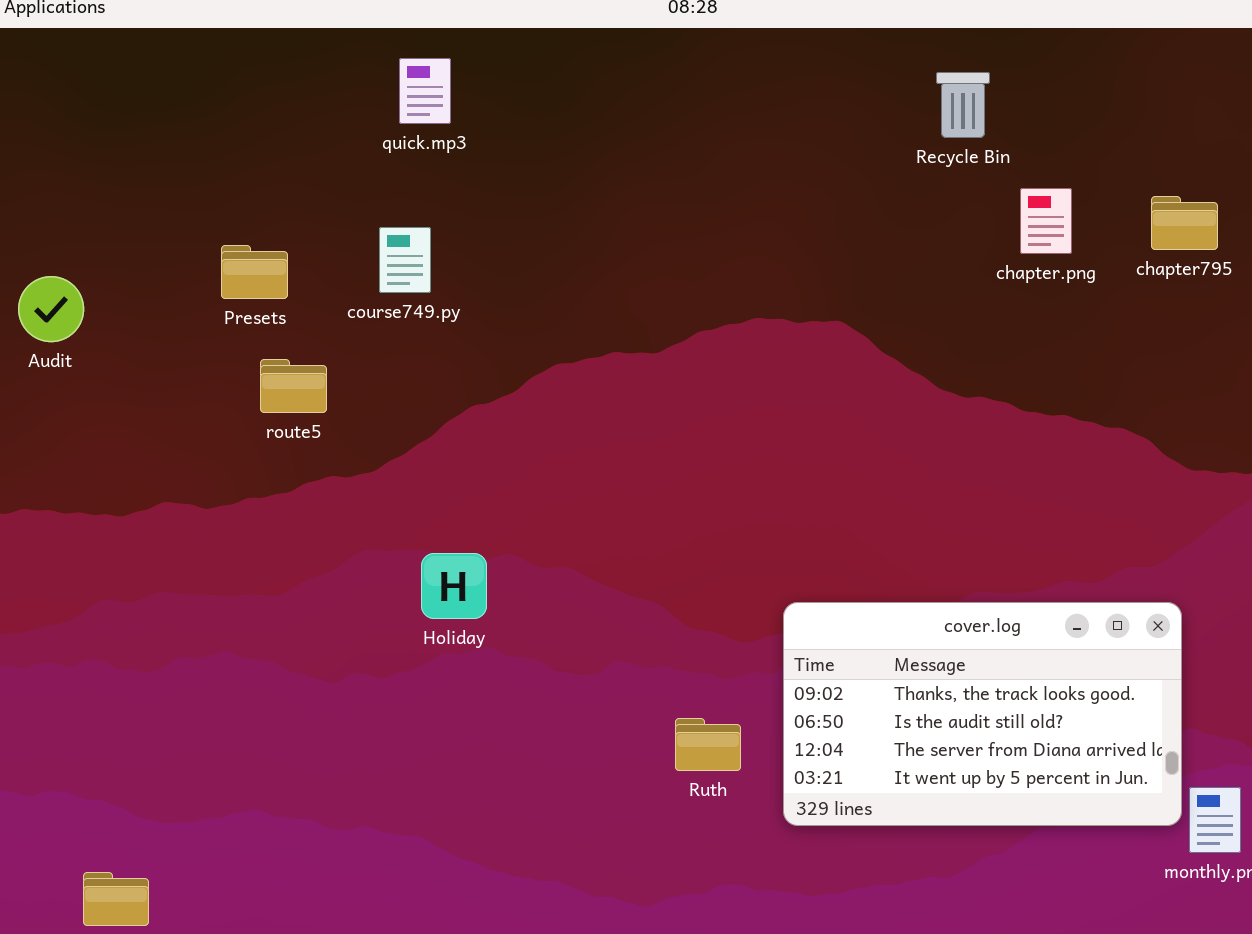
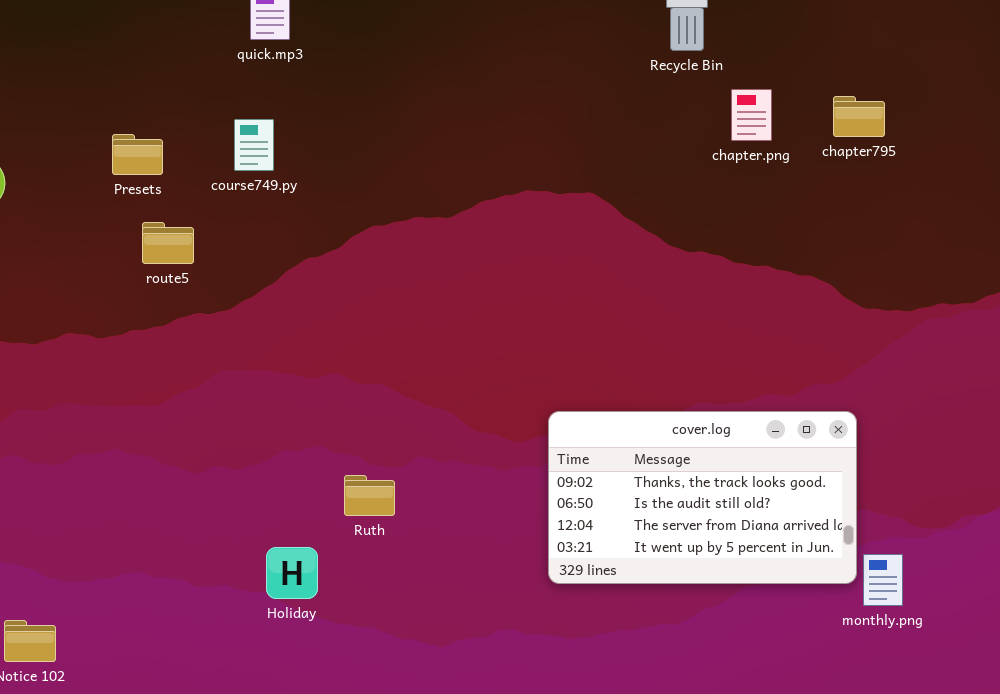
Holiday: [421,553,487,619] -> [266,547,318,599], moved
Ruth: [675,718,741,771] -> [344,475,395,516], moved

